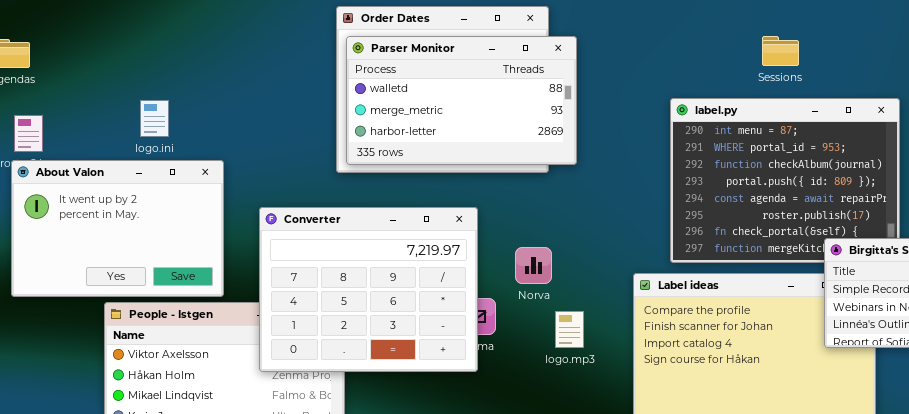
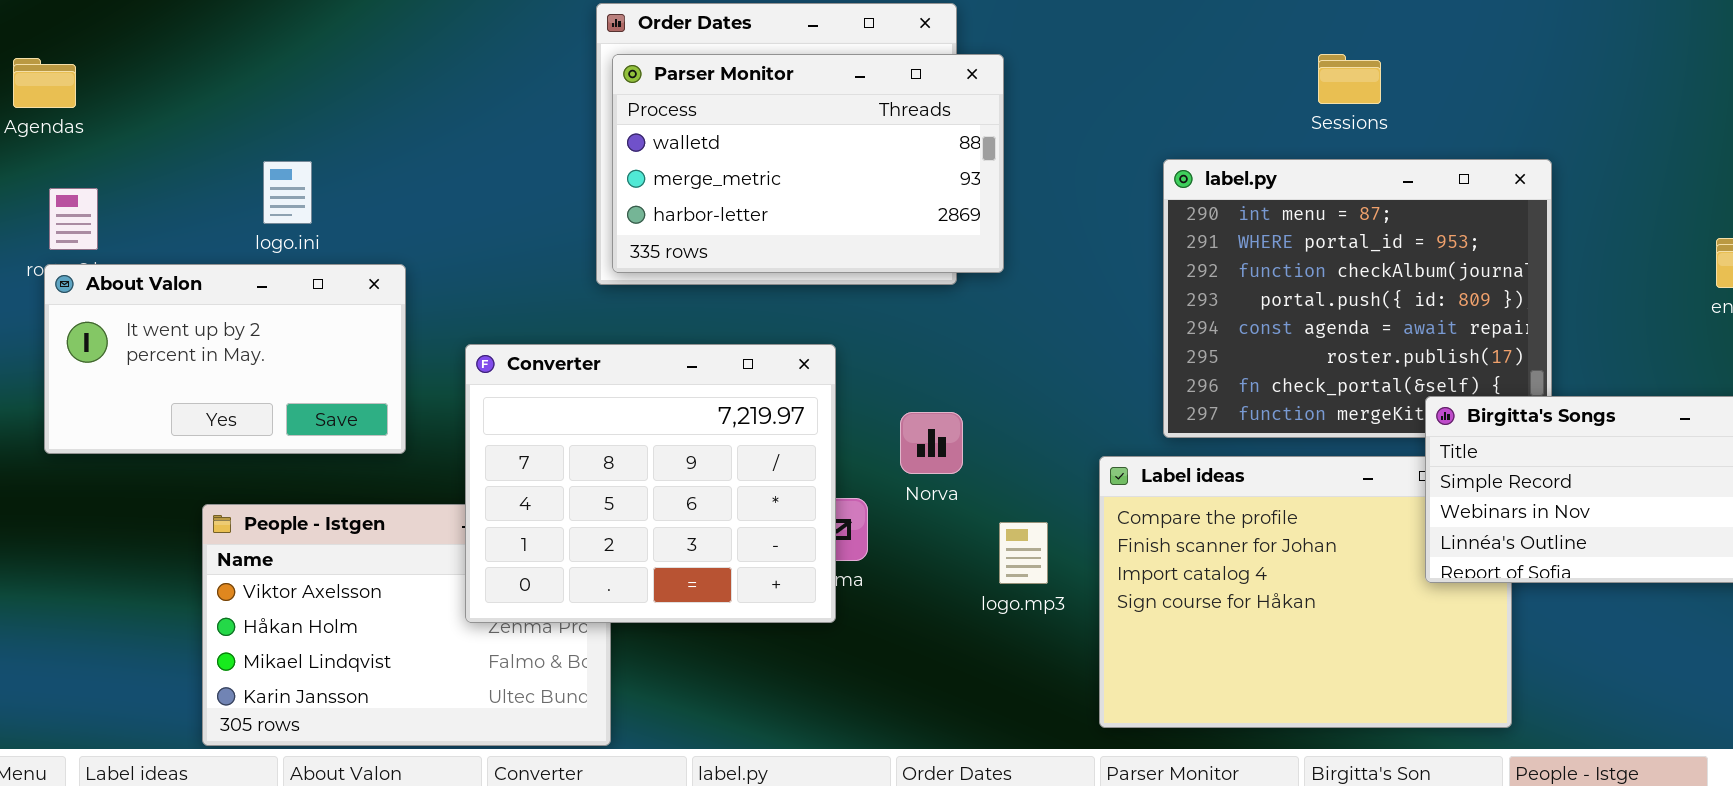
About Valon: [11,160,224,297] -> [44,264,406,454], resized
logo.mp3: [555,311,584,348] -> [999,522,1048,584], moved

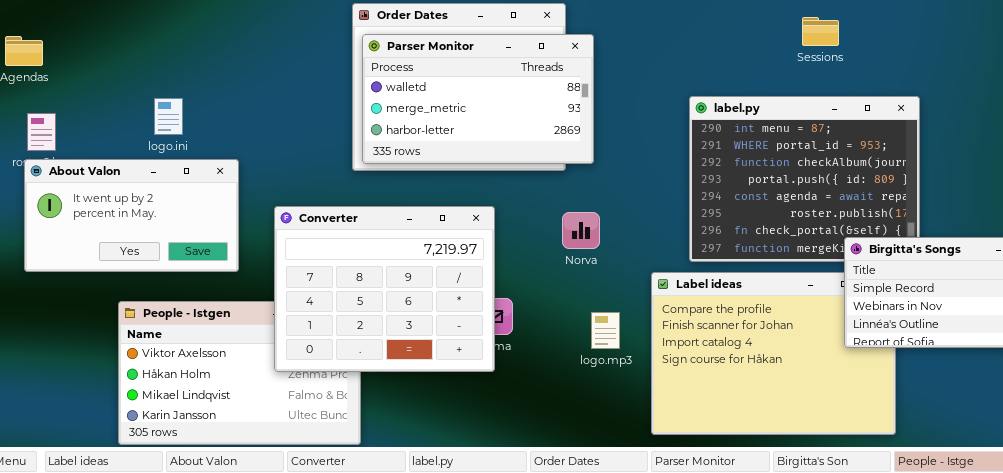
Sessions: [1318,54,1381,104] -> [802,17,839,46], moved
Norva: [900,412,963,474] -> [562,212,600,249], moved

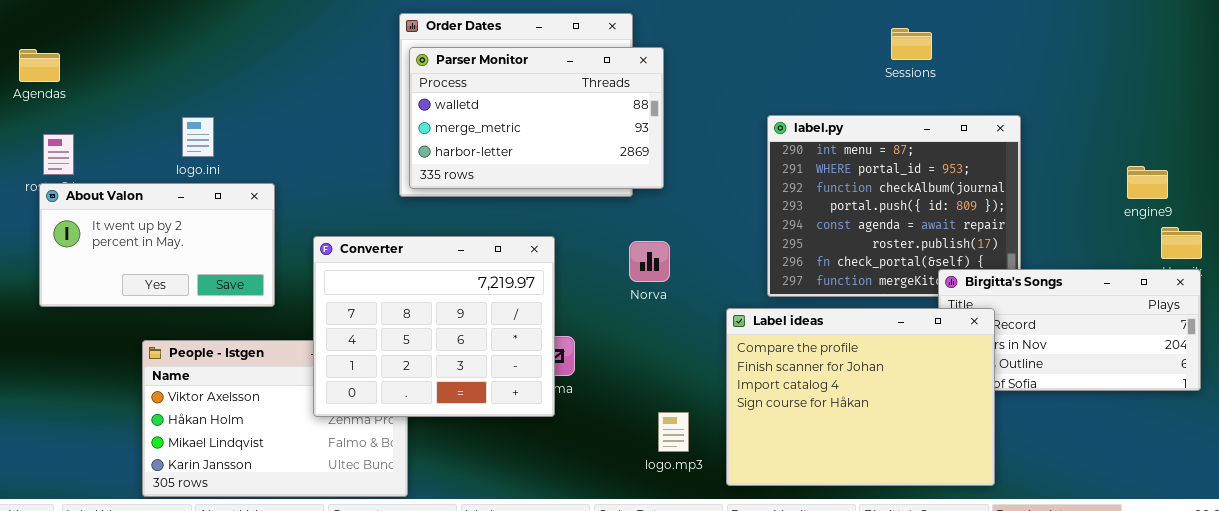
Label ideas: [651,272,896,435] -> [726,308,995,486], raised
logo.mp3: [591,312,620,349] -> [658,412,689,452], moved

